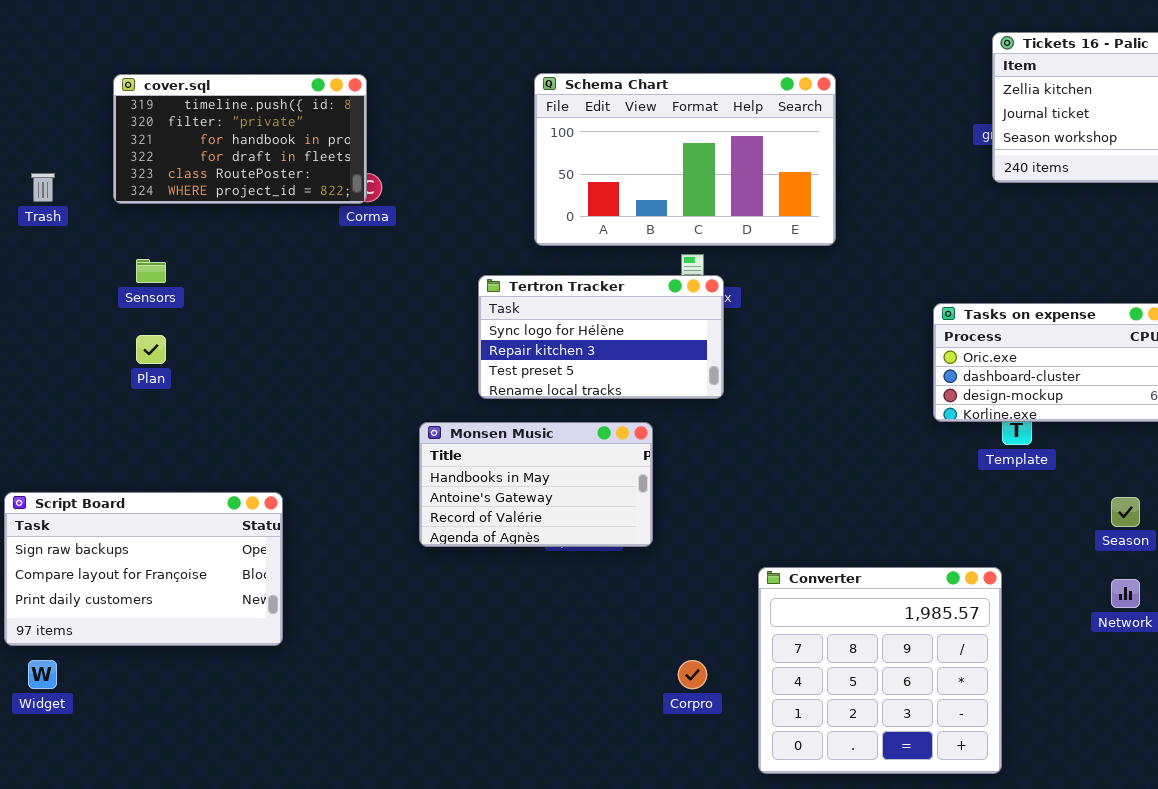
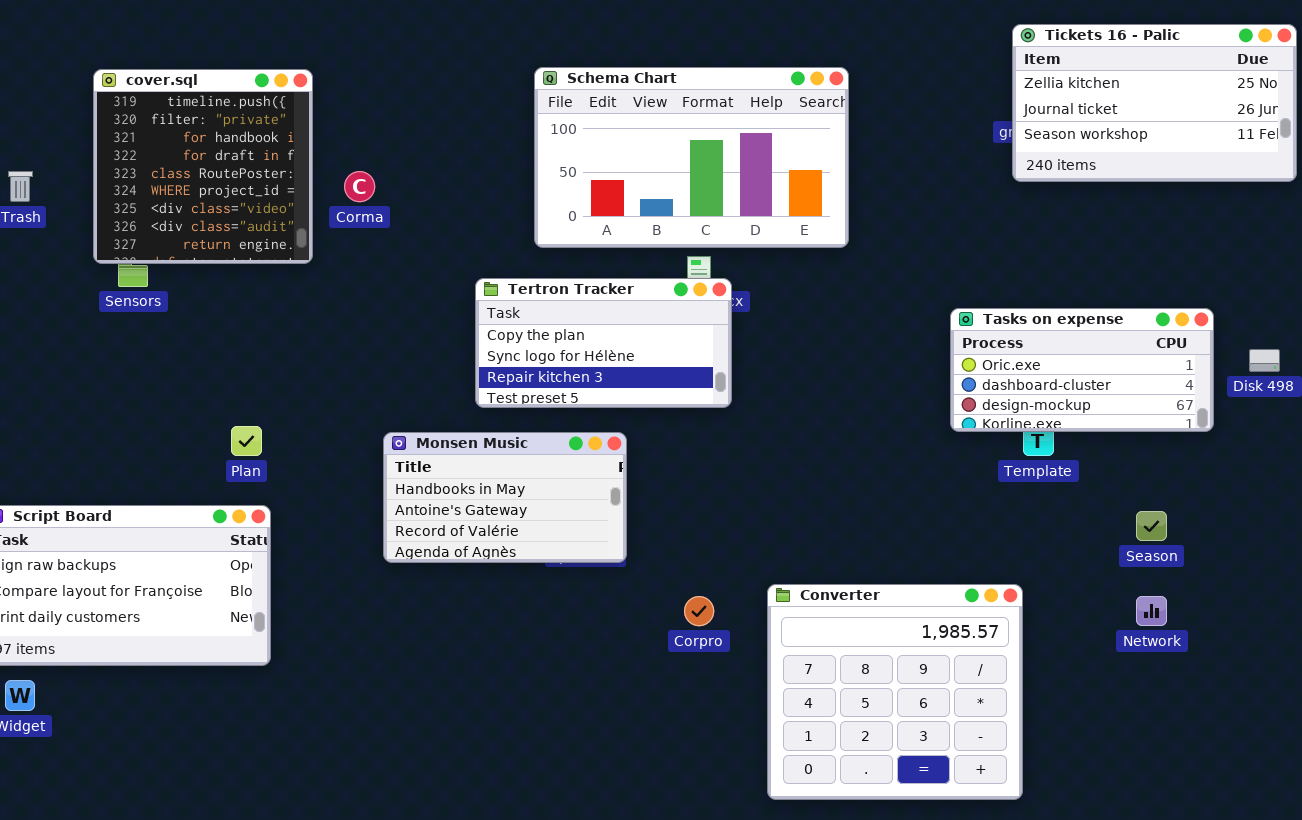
cover.sql: [113,74,367,204] -> [93,69,313,264], resized
Tertron Tracker: [478,275,724,399] -> [475,278,732,408], scrolled up 1 row
Plan: [136,335,166,364] -> [231,426,262,456], moved
Monsen Music: [419,422,653,547] -> [383,432,627,563], moved
Corpro: [678,660,707,689] -> [684,596,714,626], moved

